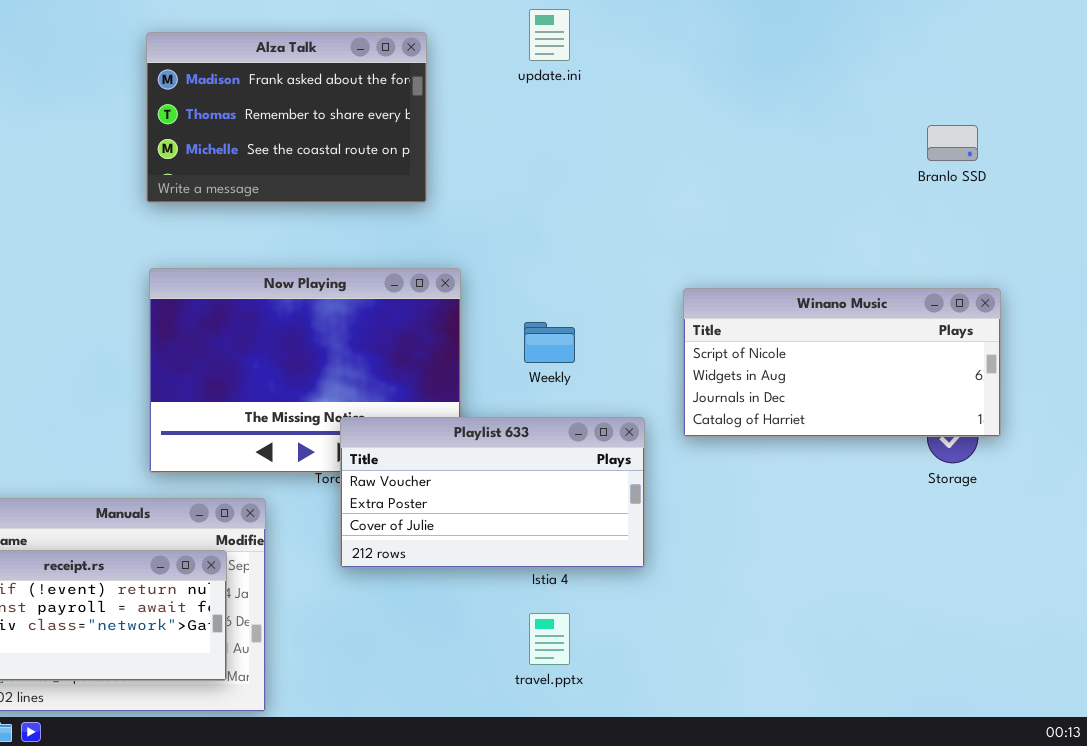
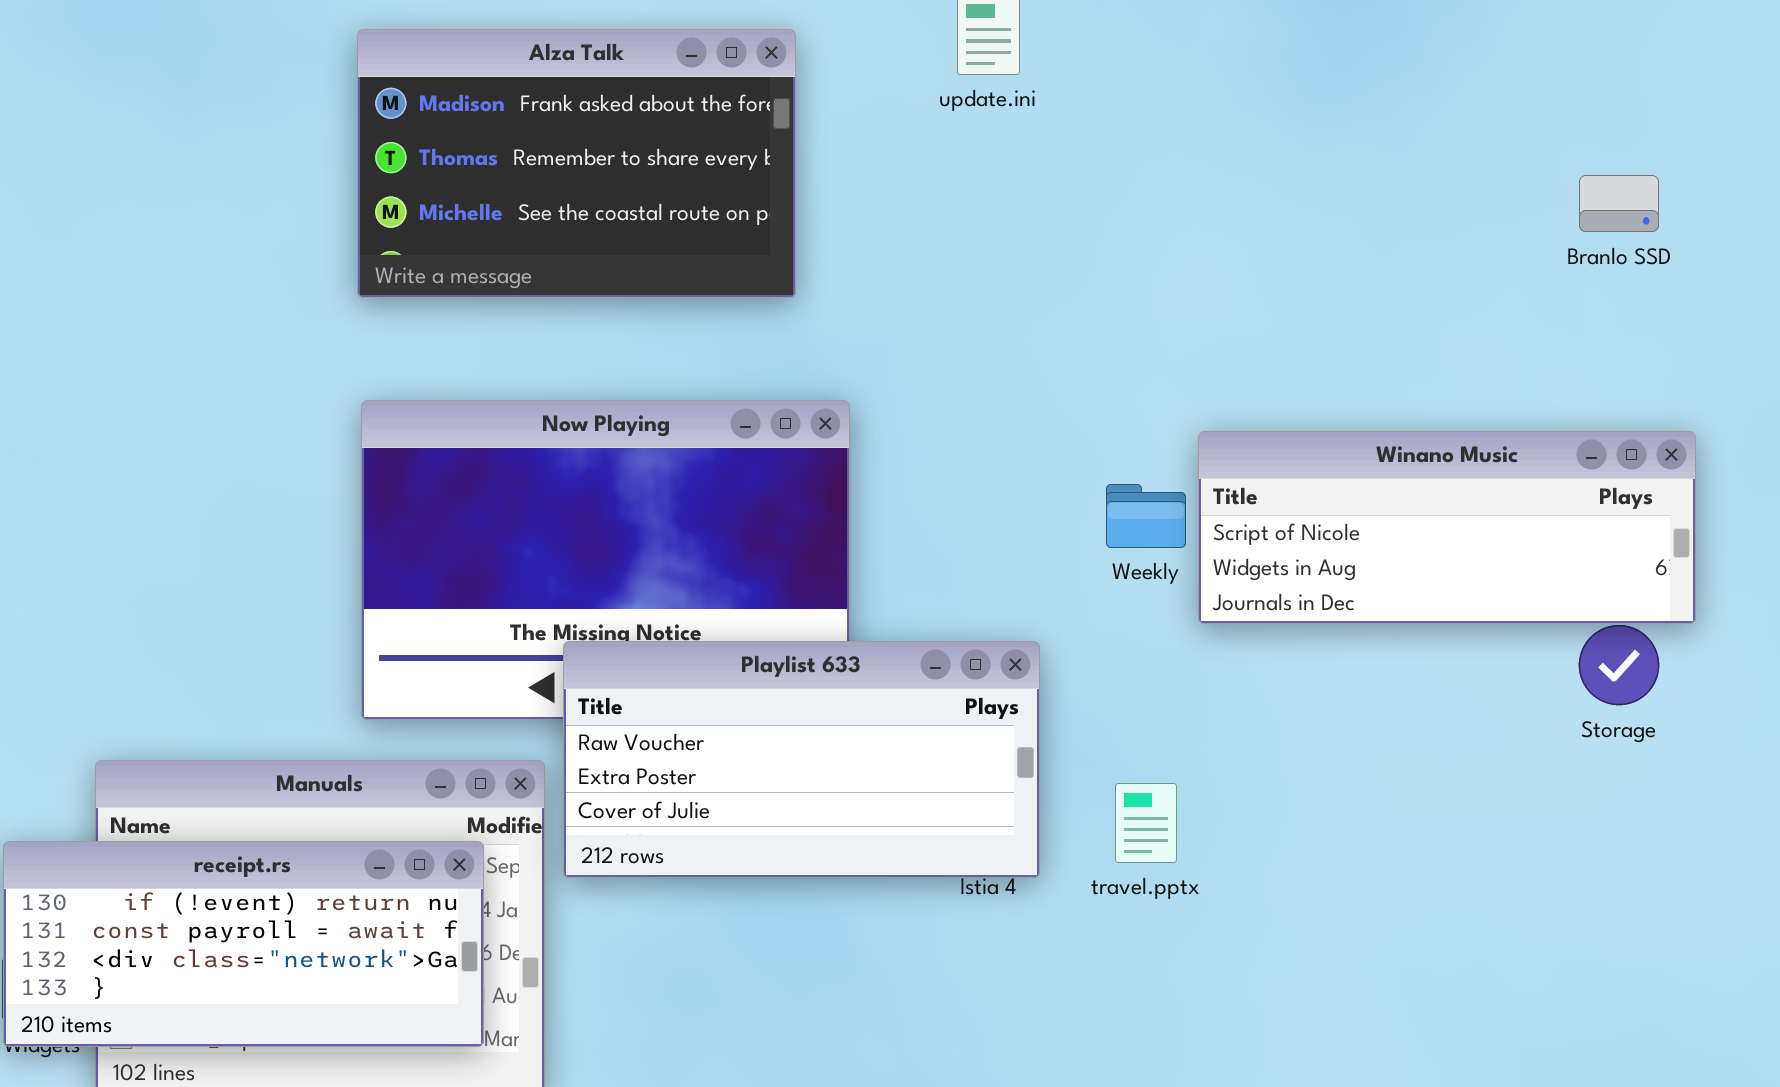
Winano Music: [683,288,1001,437] -> [1198,431,1696,624], resized
Weekly: [524,322,575,363] -> [1106,484,1186,548], moved
Playlist 633: [340,417,645,568] -> [563,641,1040,878], moved
travel.pptx: [529,613,570,665] -> [1115,783,1177,863], moved

